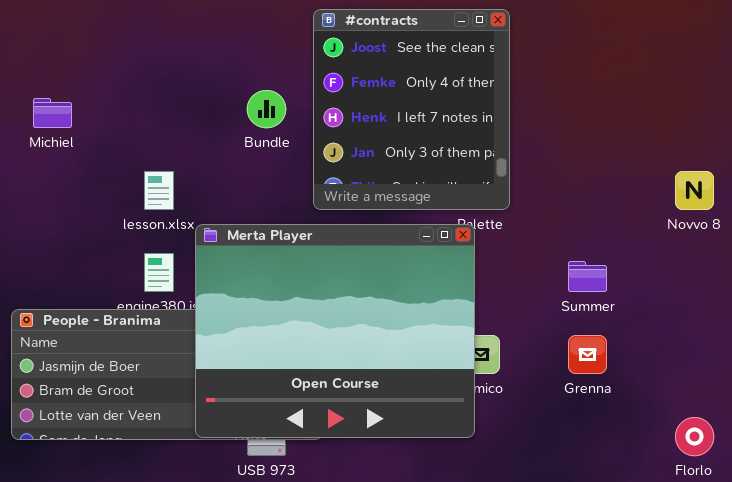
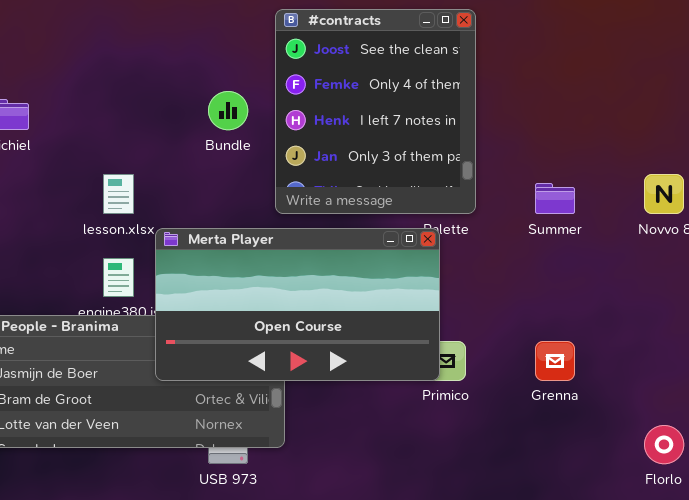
Merta Player: [195,224,475,438] -> [155,228,440,381], resized
Summer: [568,261,607,292] -> [535,183,575,214], moved

